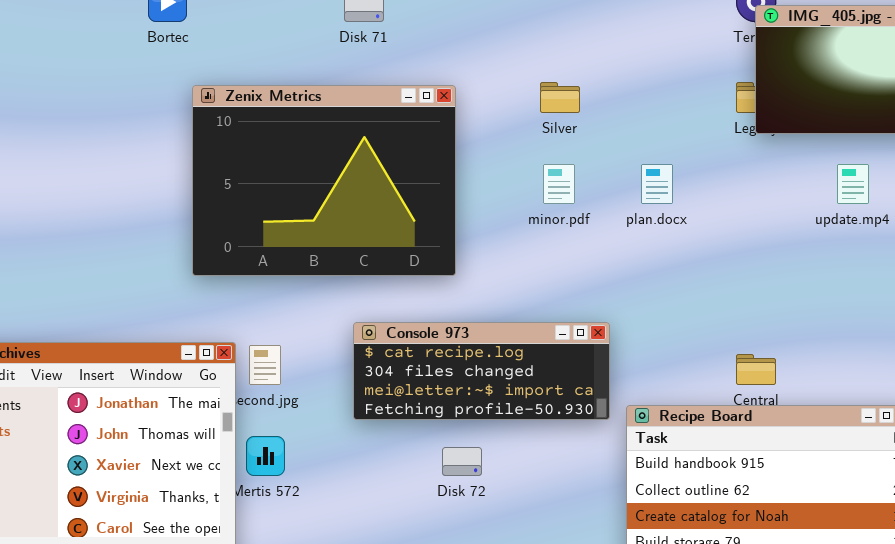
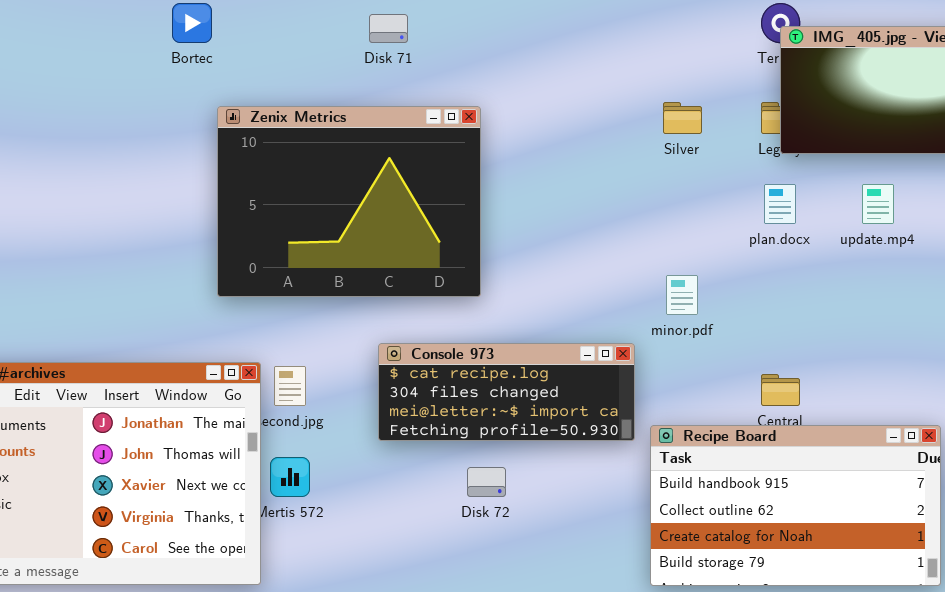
Silver: [540,82,580,113] -> [663,102,702,134], moved
minor.pdf: [543,164,575,204] -> [666,275,698,315], moved
plan.docx: [641,164,673,204] -> [764,184,796,224], moved

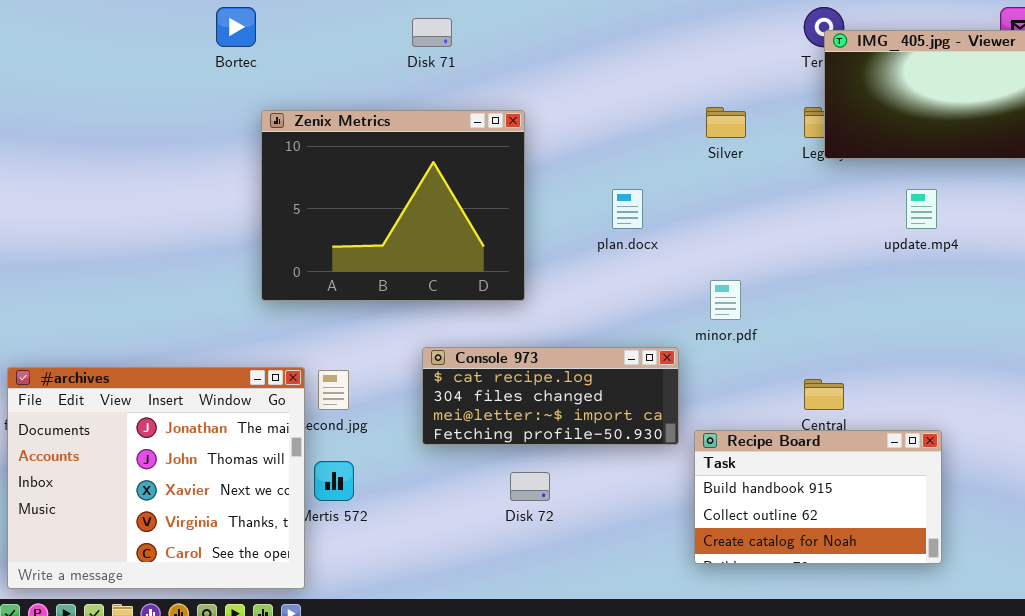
plan.docx: [764,184,796,224] -> [612,189,643,229], moved
Recipe Board: [650,425,941,586] -> [694,430,942,564], resized

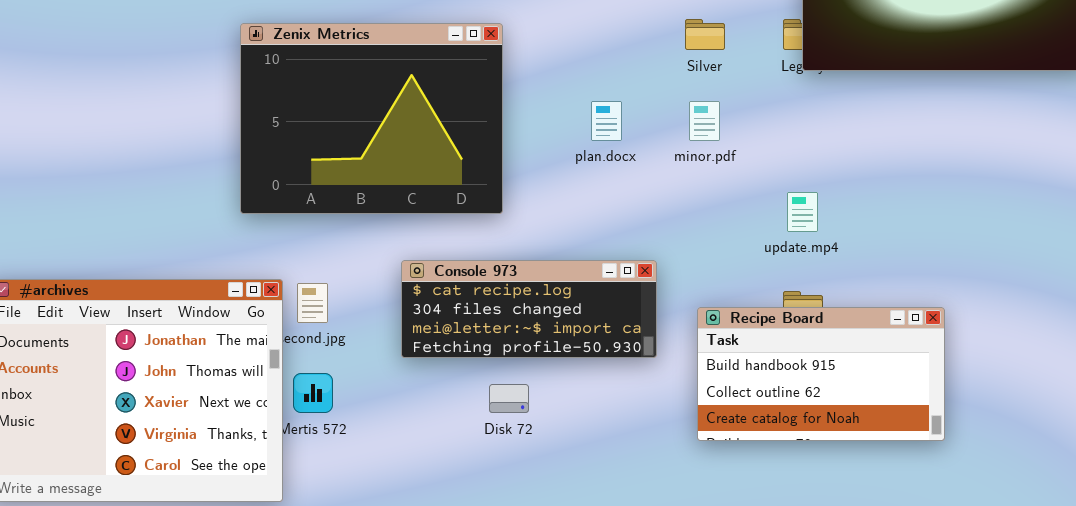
update.mp4: [906,189,937,229] -> [787,192,818,232], moved
minor.pdf: [710,280,741,320] -> [689,101,720,141], moved
Recipe Board: [694,430,942,564] -> [697,307,945,441], moved

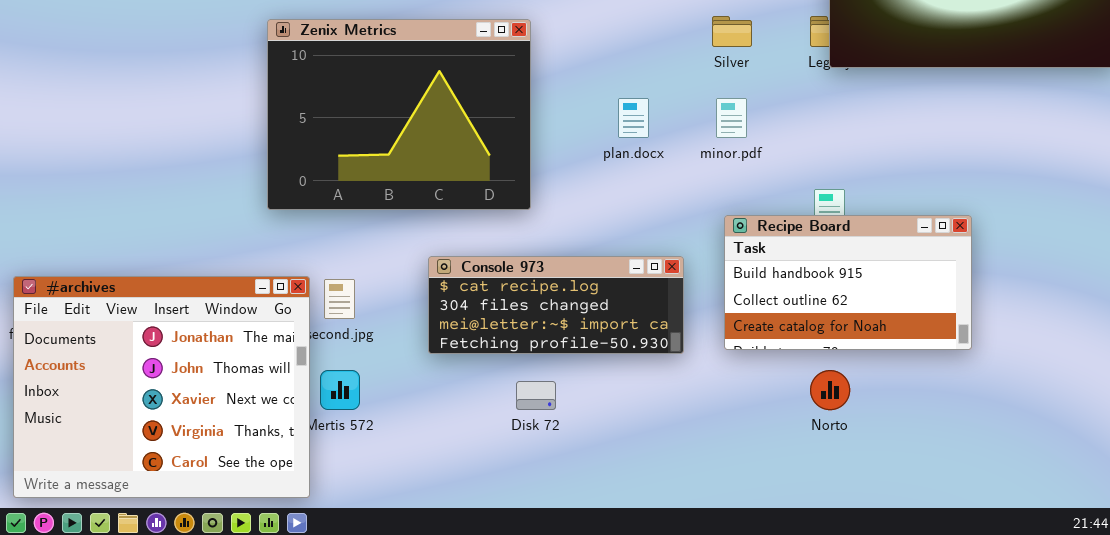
Recipe Board: [697,307,945,441] -> [724,215,972,350], moved

